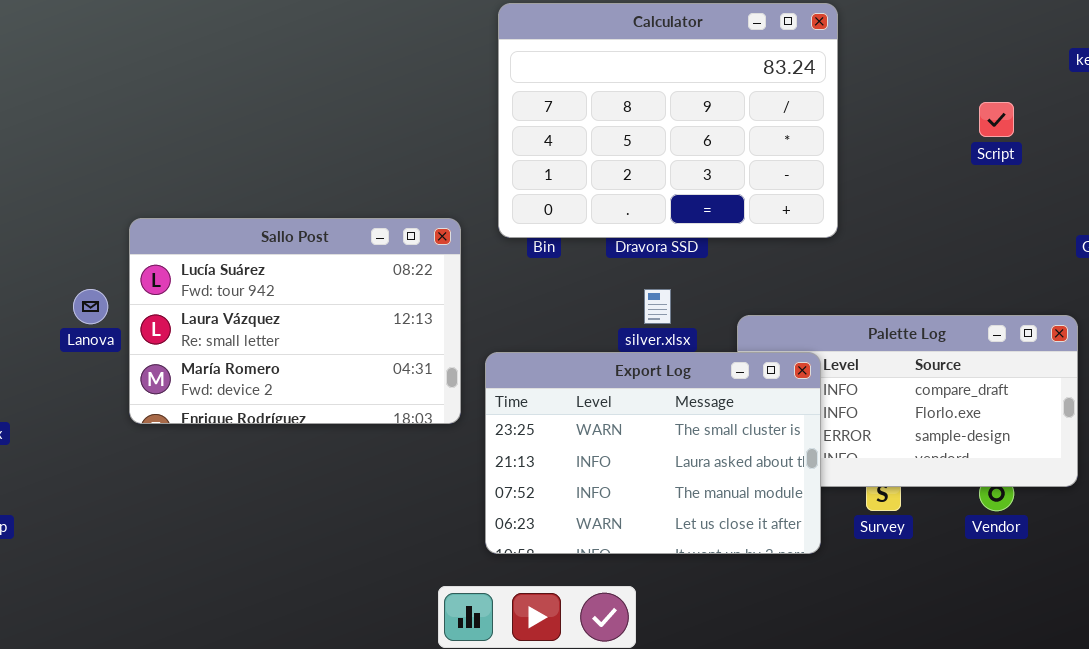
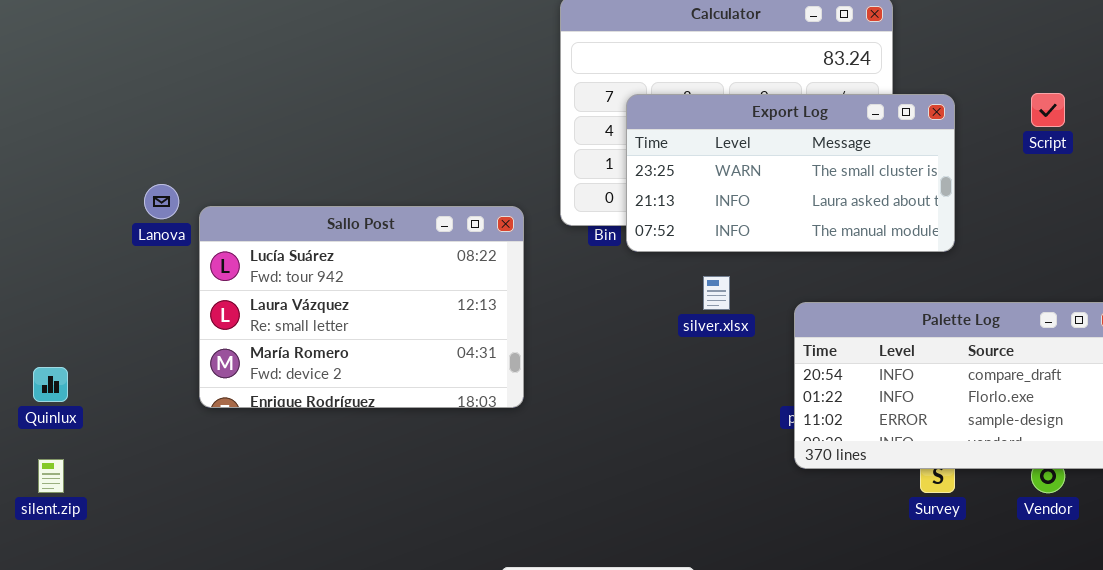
Lanova: [73,289,108,324] -> [144,184,179,219], moved
Export Log: [485,352,821,554] -> [626,94,955,252], moved, resized

